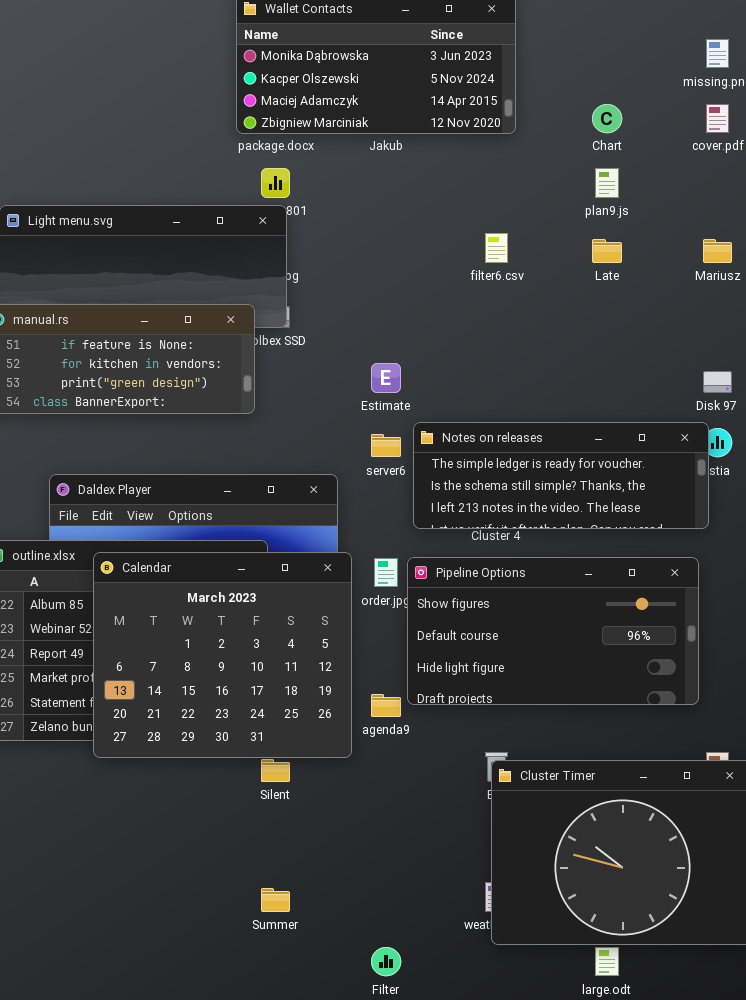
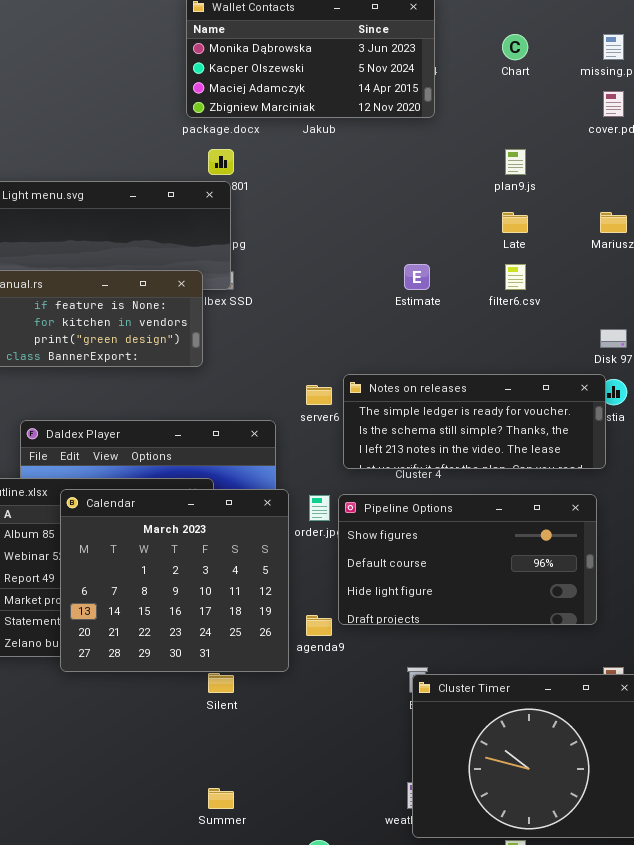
Chart: [592,104,622,133] -> [502,34,528,60], moved
filter6.csv: [485,233,508,263] -> [505,264,526,290], moved
Estimate: [371,363,401,393] -> [404,264,430,290], moved

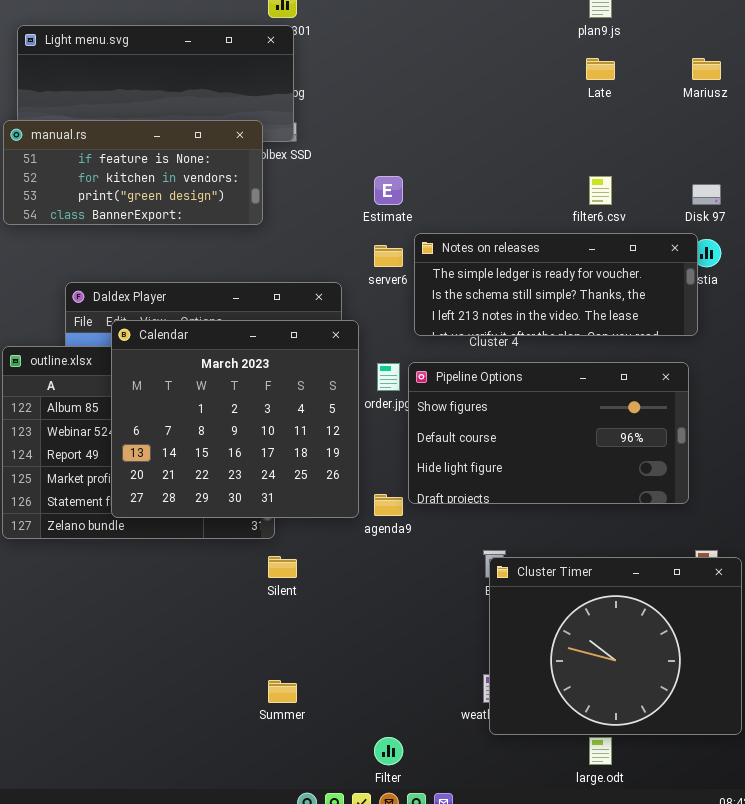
Estimate: [404,264,430,290] -> [374,176,403,205], moved
filter6.csv: [505,264,526,290] -> [589,176,612,205], moved
Calendar: [60,489,289,672] -> [111,320,359,518], moved

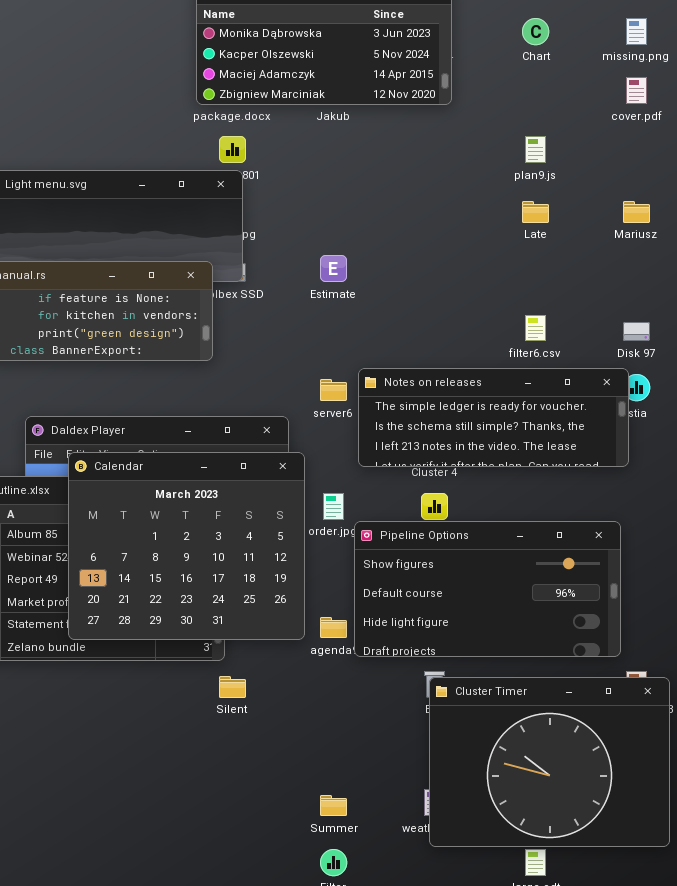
Estimate: [374,176,403,205] -> [320,255,347,282], moved
Pipeline Options: [408,362,689,504] -> [354,521,621,657], moved
Summer: [268,680,297,703] -> [320,795,347,816], moved

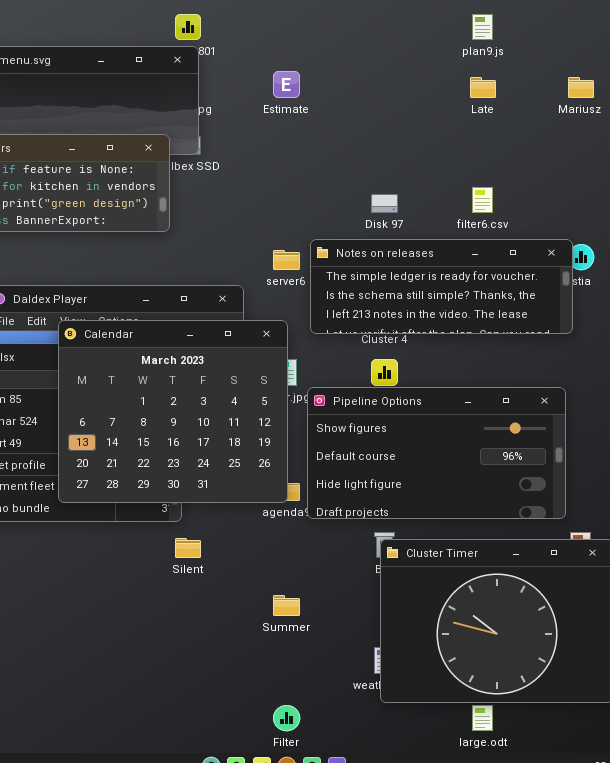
Estimate: [320,255,347,282] -> [273,71,300,98], moved
Disk 97: [623,322,650,341] -> [371,194,398,213], moved
Calendar: [68,452,305,640] -> [58,320,288,503], moved
Summer: [320,795,347,816] -> [273,595,300,616], moved

